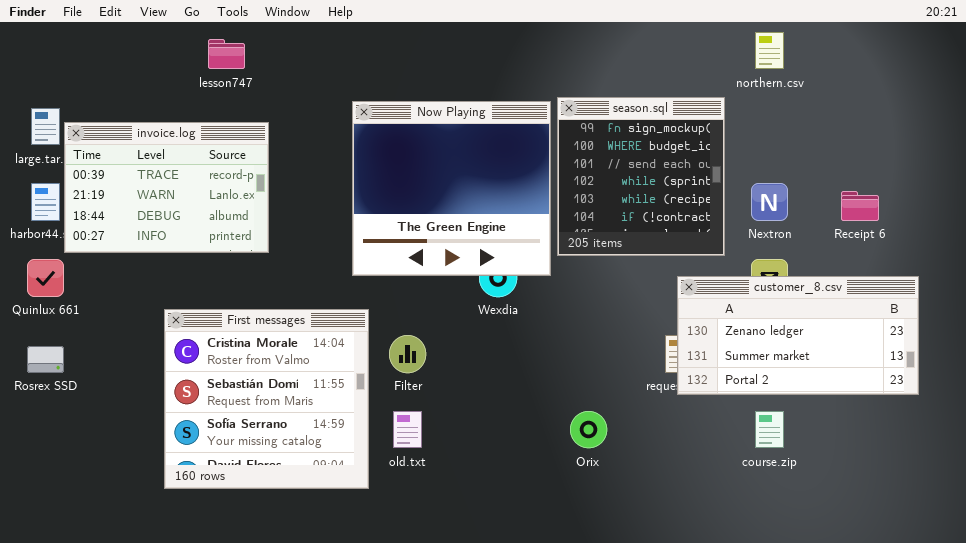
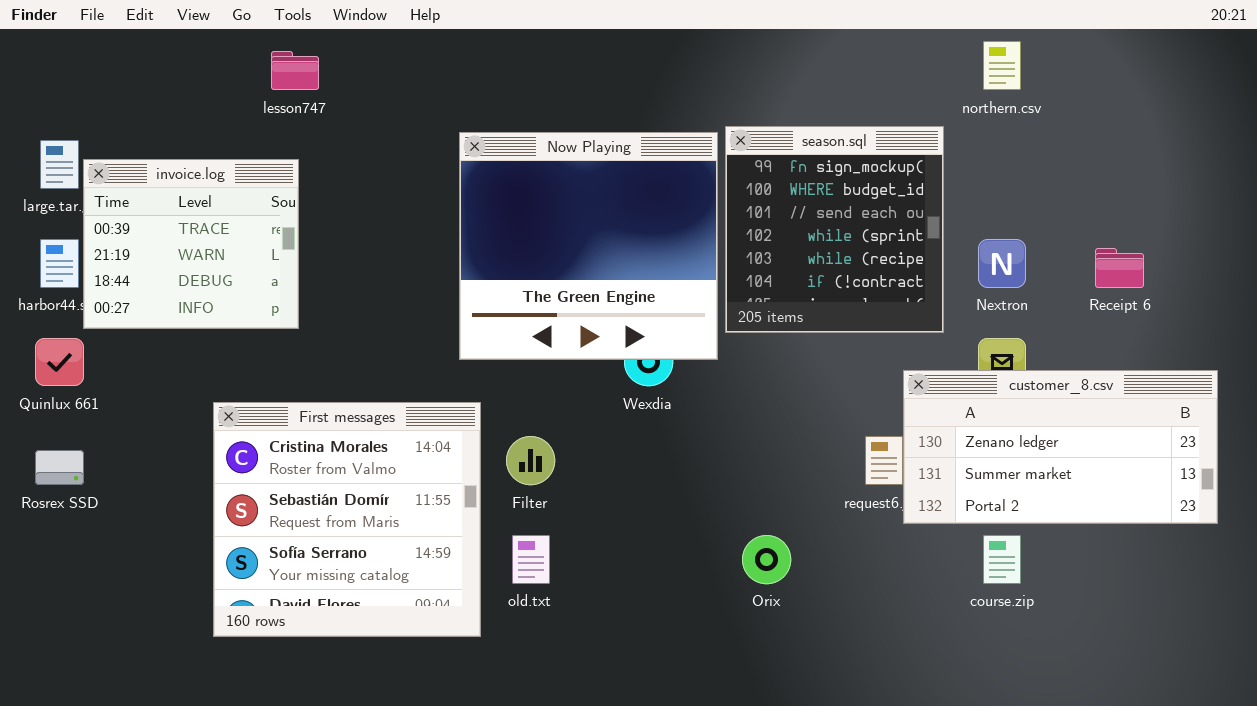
invoice.log: [64,122,269,253] -> [83,159,299,329], resized
customer_8.csv: [677,276,919,395] -> [903,370,1218,524], moved

